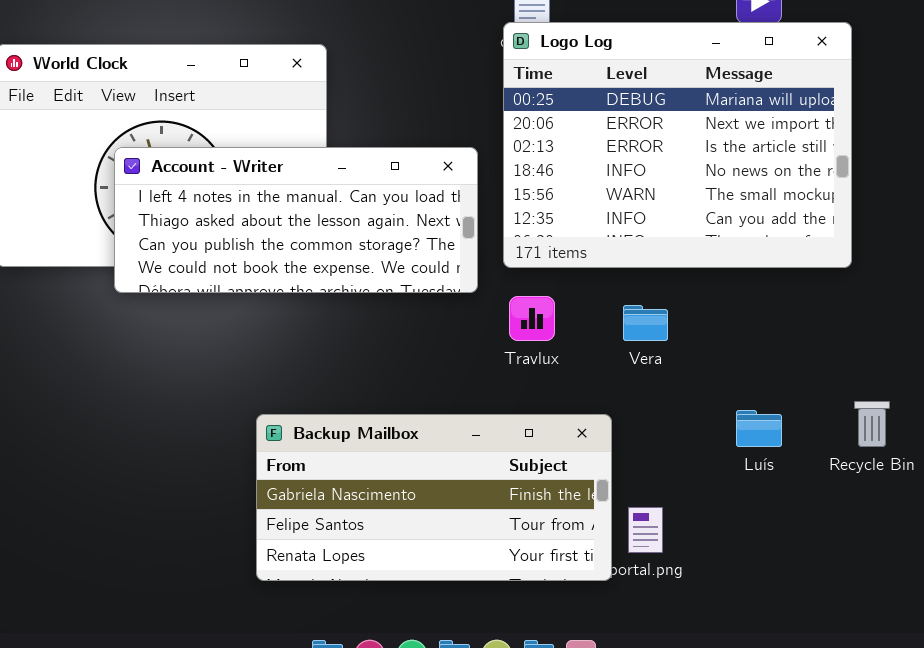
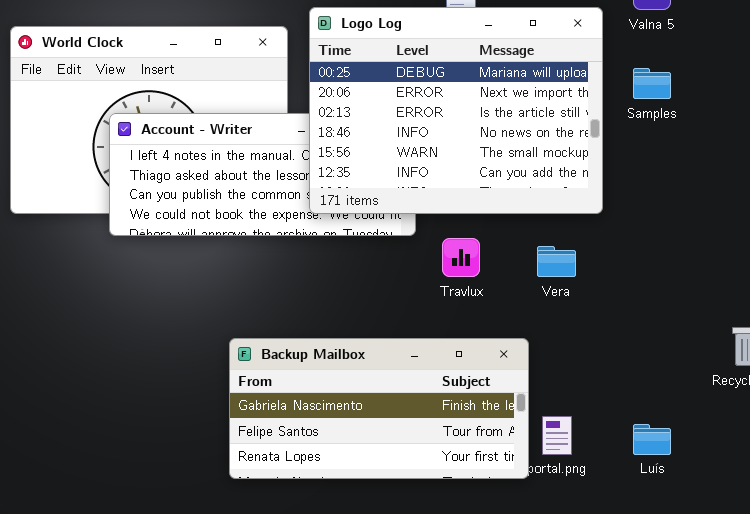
Logo Log: [503,22,852,268] -> [309,7,603,214], moved
Luís: [736,410,782,447] -> [633,424,671,455], moved

